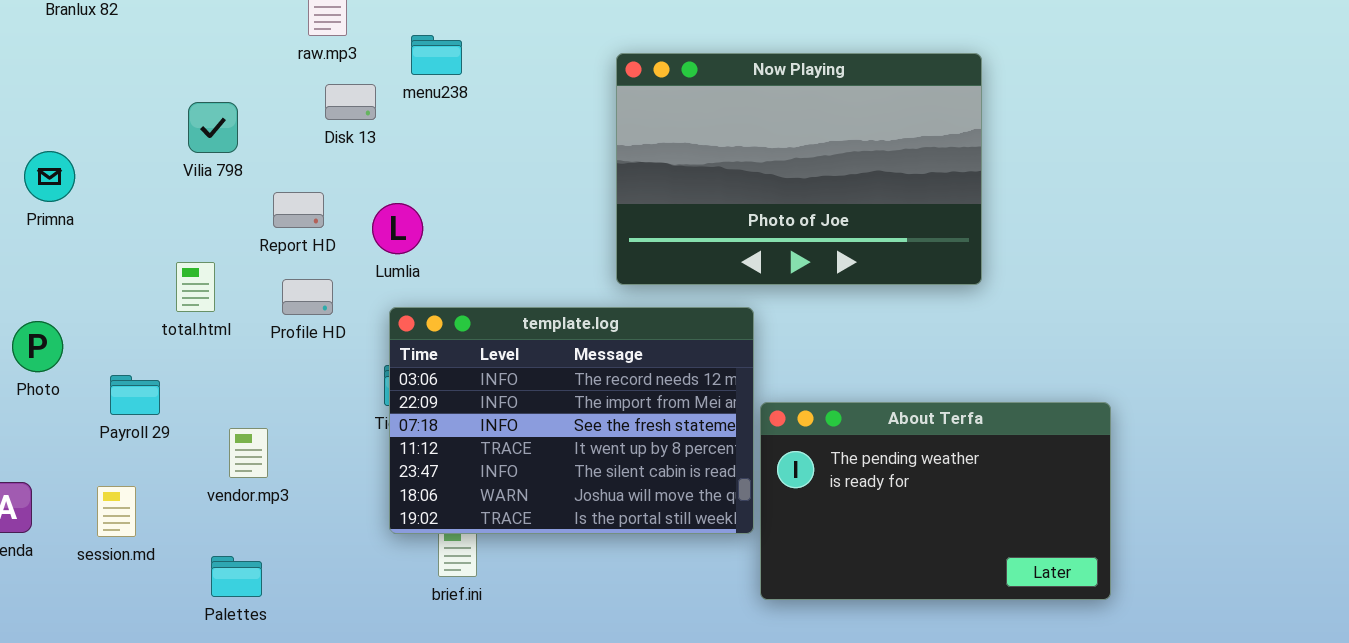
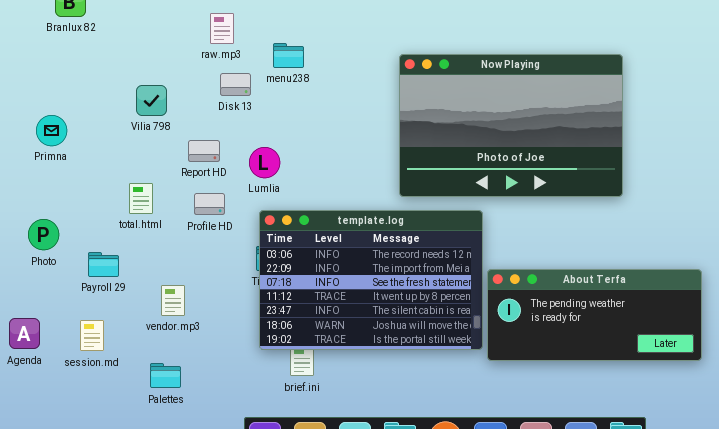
About Terfa: [760,402,1111,600] -> [487,269,702,361], resized

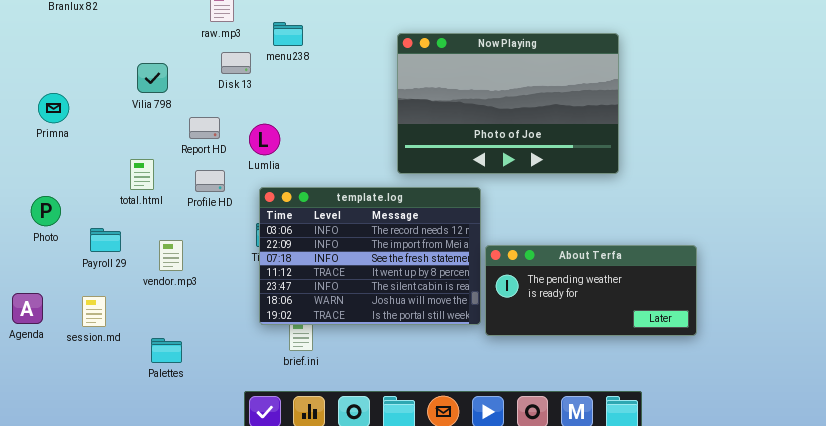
vendor.mp3: [161,285,185,316] -> [159,240,183,271], moved

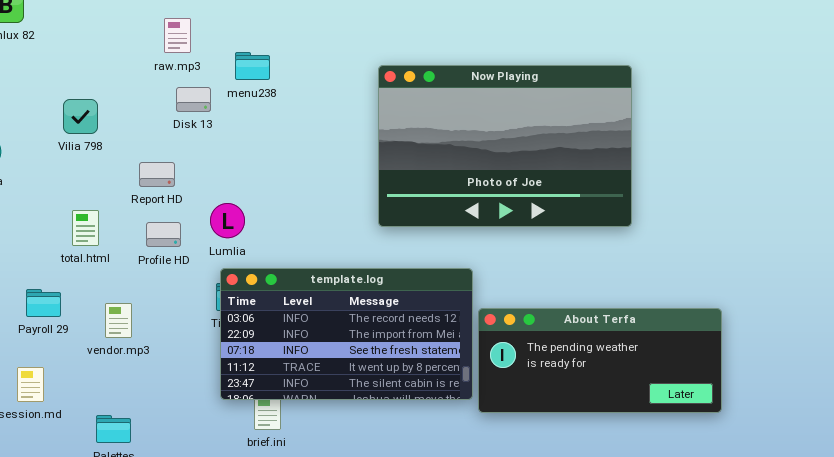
Vilia 798: [137,63,168,93] -> [63,99,98,134], moved
Lumlia: [249,124,280,155] -> [210,203,245,238], moved
template.log: [259,187,481,325] -> [220,268,473,400], resized

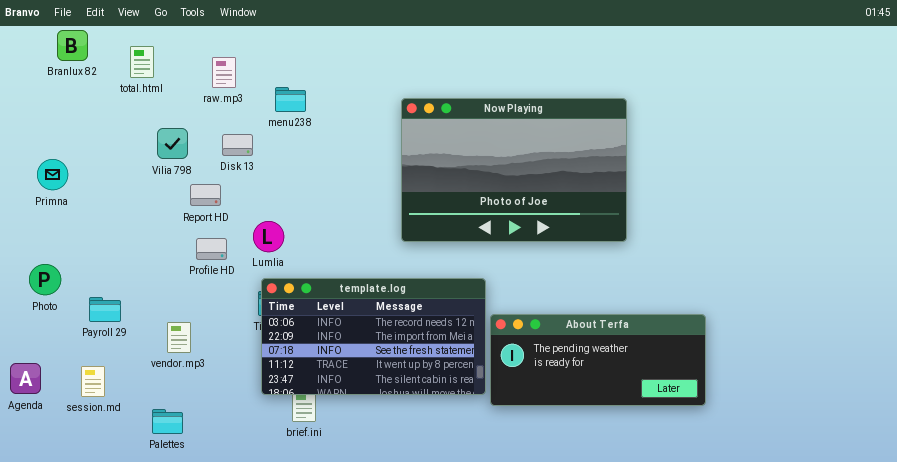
Disk 13: [176,87,211,112] -> [222,134,253,156], moved
Vilia 798: [63,99,98,134] -> [157,128,188,159], moved
total.html: [72,210,99,246] -> [130,46,154,78], moved
vendor.mp3: [105,303,132,338] -> [167,322,191,353], moved

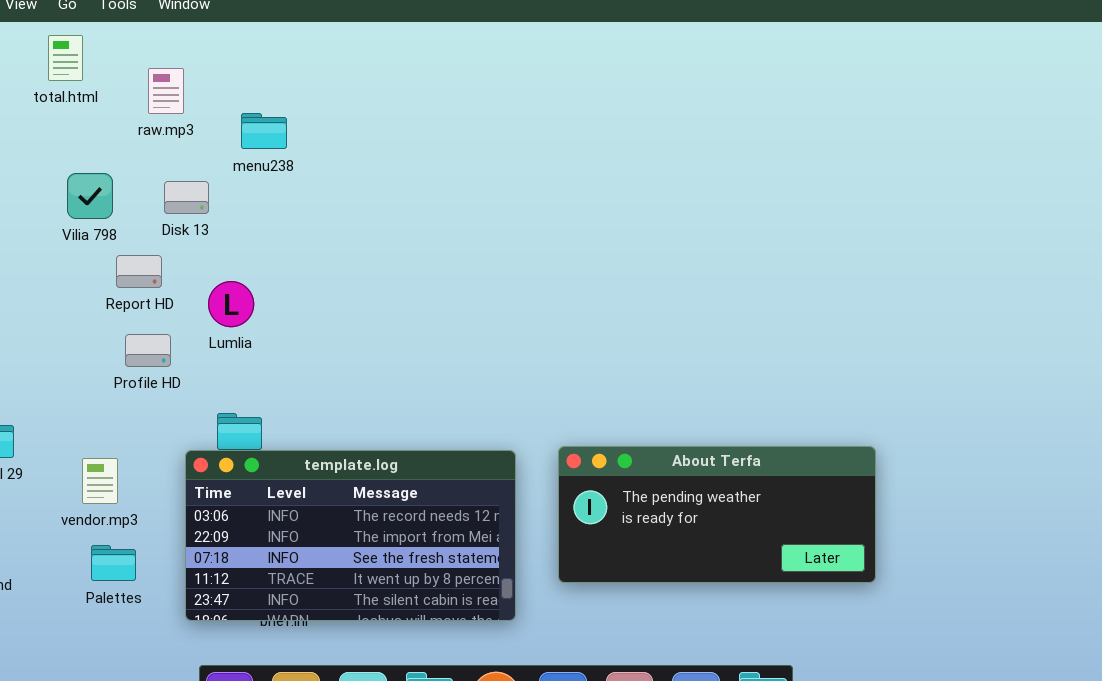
total.html: [130,46,154,78] -> [48,35,83,81], moved
Now Playing: [401,98,627,242] -> none, closed
Lumlia: [253,221,284,252] -> [208,281,254,327], moved
template.log: [261,278,486,395] -> [185,450,516,621], moved
Palettes: [152,409,183,434] -> [91,545,136,581], moved

